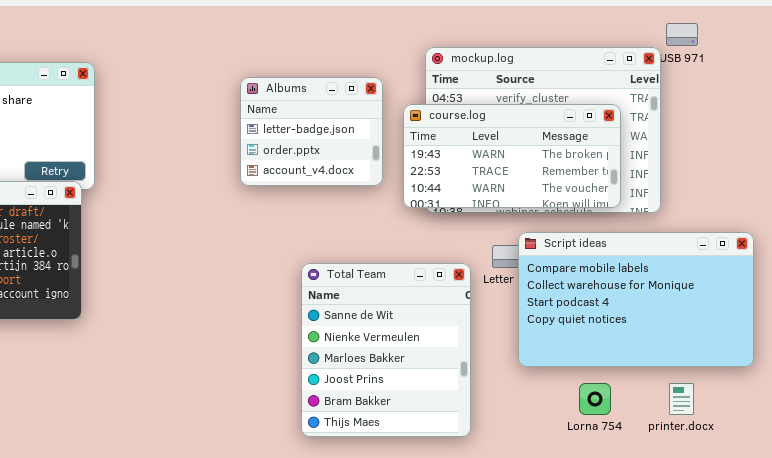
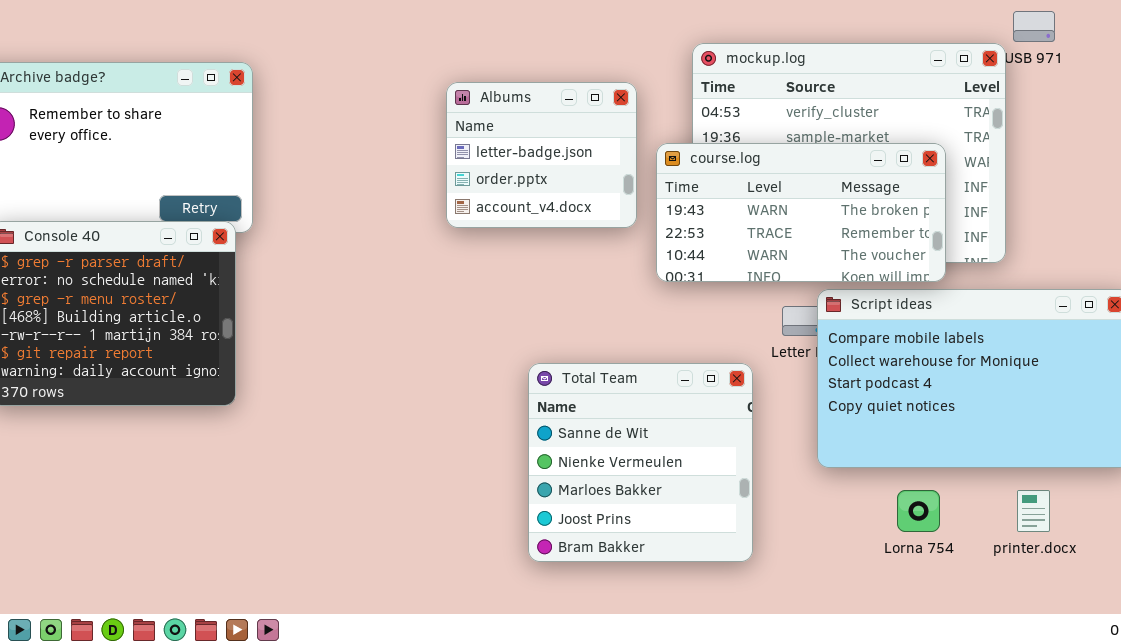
course.log: [403,104,621,208] -> [656,143,946,282], moved
Total Team: [301,263,471,437] -> [528,363,753,562], resized

